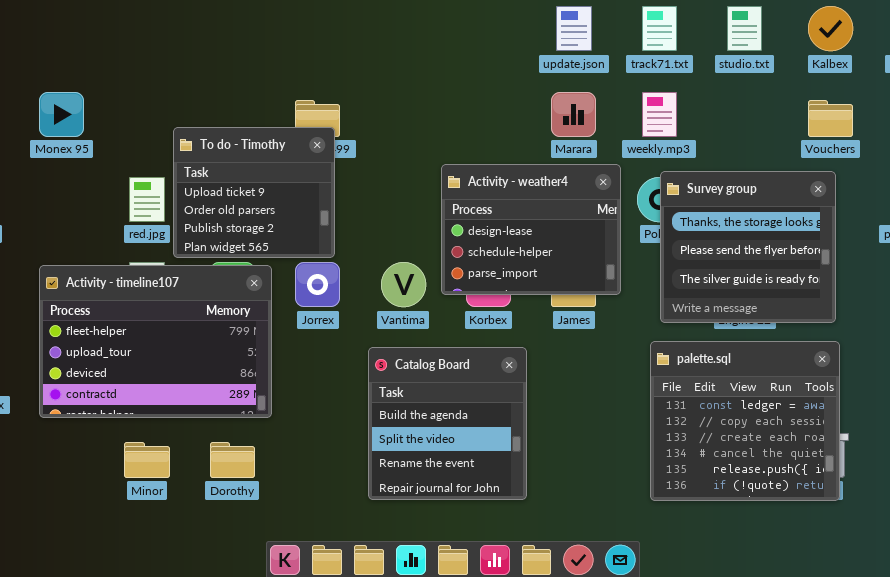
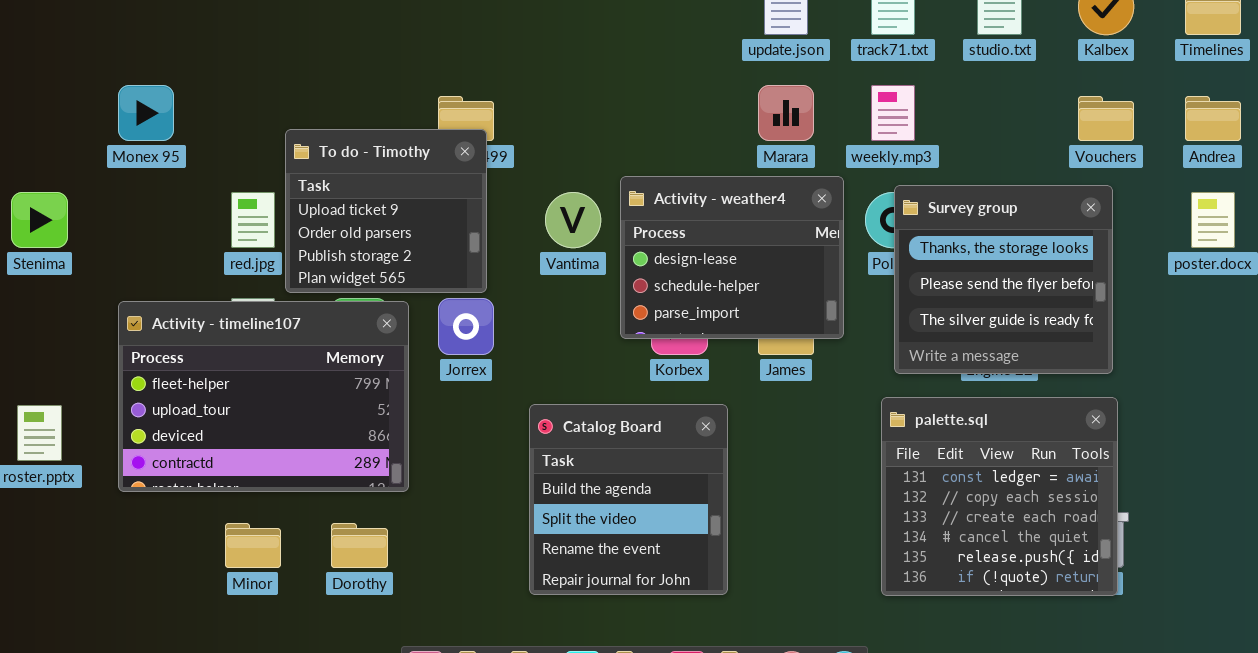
Vantima: [381,262,426,307] -> [545,192,601,248], moved

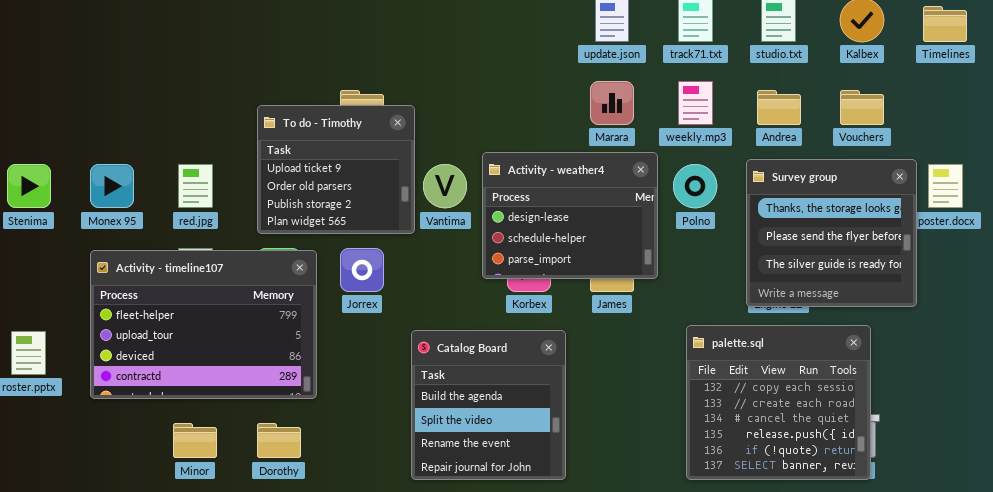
Monex 95: [118,85,174,141] -> [90,164,134,208], moved
Andrea: [1185,96,1241,141] -> [757,90,801,125], moved
To do - Timothy: [285,129,487,293] -> [257,105,415,234], moved
Survey group: [894,185,1113,374] -> [746,159,917,307], moved
palette.sql: [881,397,1118,596] -> [686,325,871,480], scrolled down 1 row

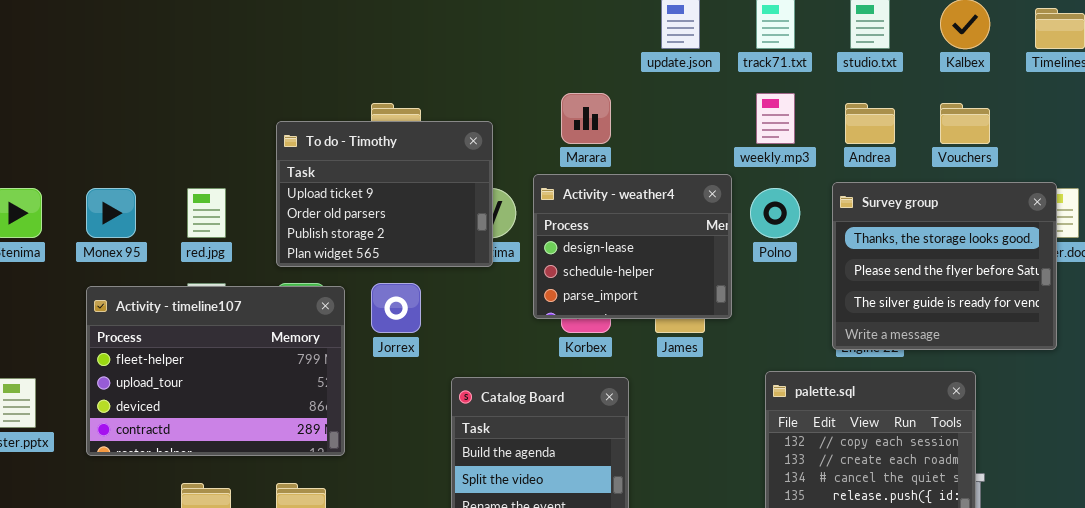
Marara: [590,81,634,125] -> [561,93,611,144], moved
To do - Timothy: [257,105,415,234] -> [276,121,493,267], resized
Survey group: [746,159,917,307] -> [832,182,1057,350], resized

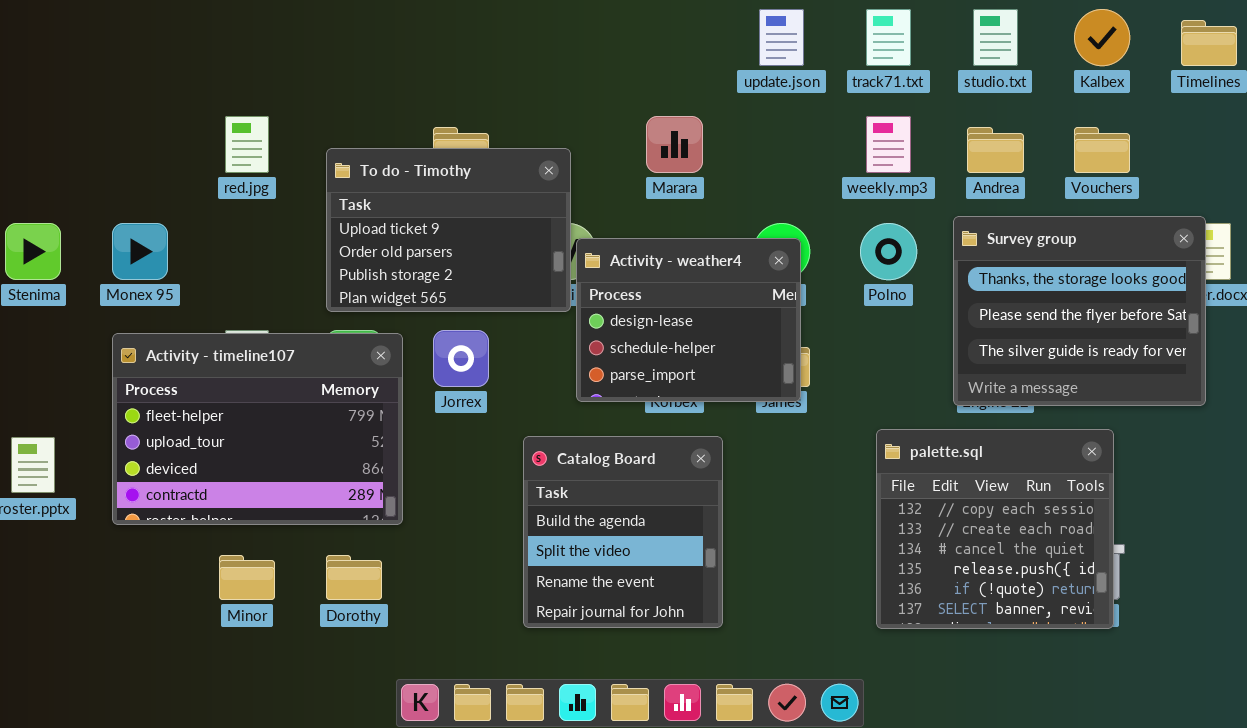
Activity - weather4: [533,174,732,319] -> [576,238,801,402], moved
red.jpg: [187,188,226,238] -> [225,116,269,173], moved

